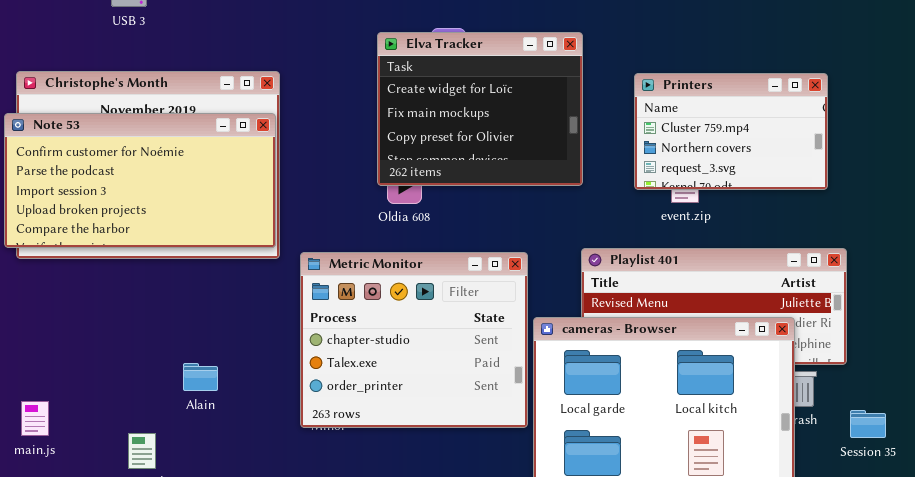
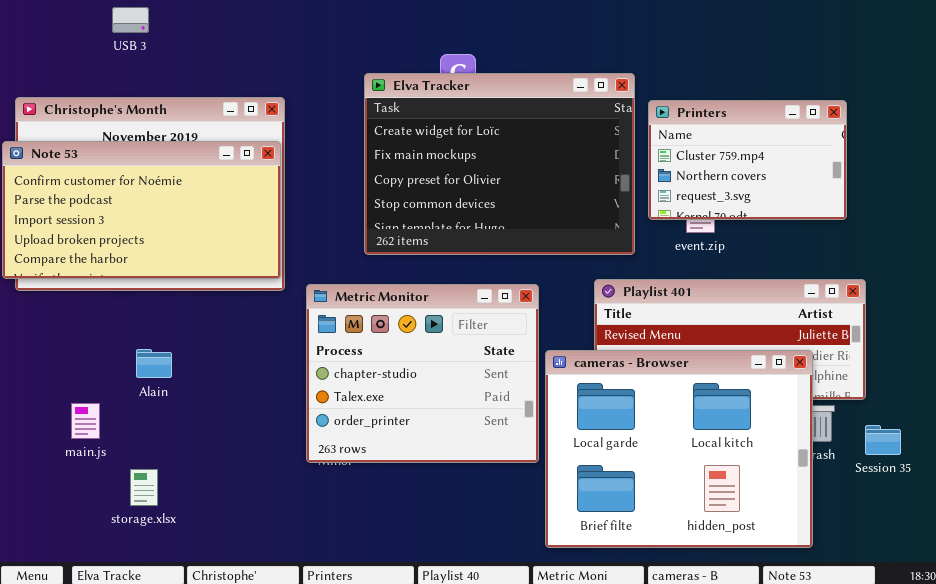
Elva Tracker: [377,32,583,186] -> [364,73,635,255], moved, resized
Alain: [183,363,218,391] -> [136,349,172,378], moved
main.js: [21,401,49,436] -> [71,403,100,439], moved
Session 35: [850,410,886,438] -> [865,425,901,455], moved

